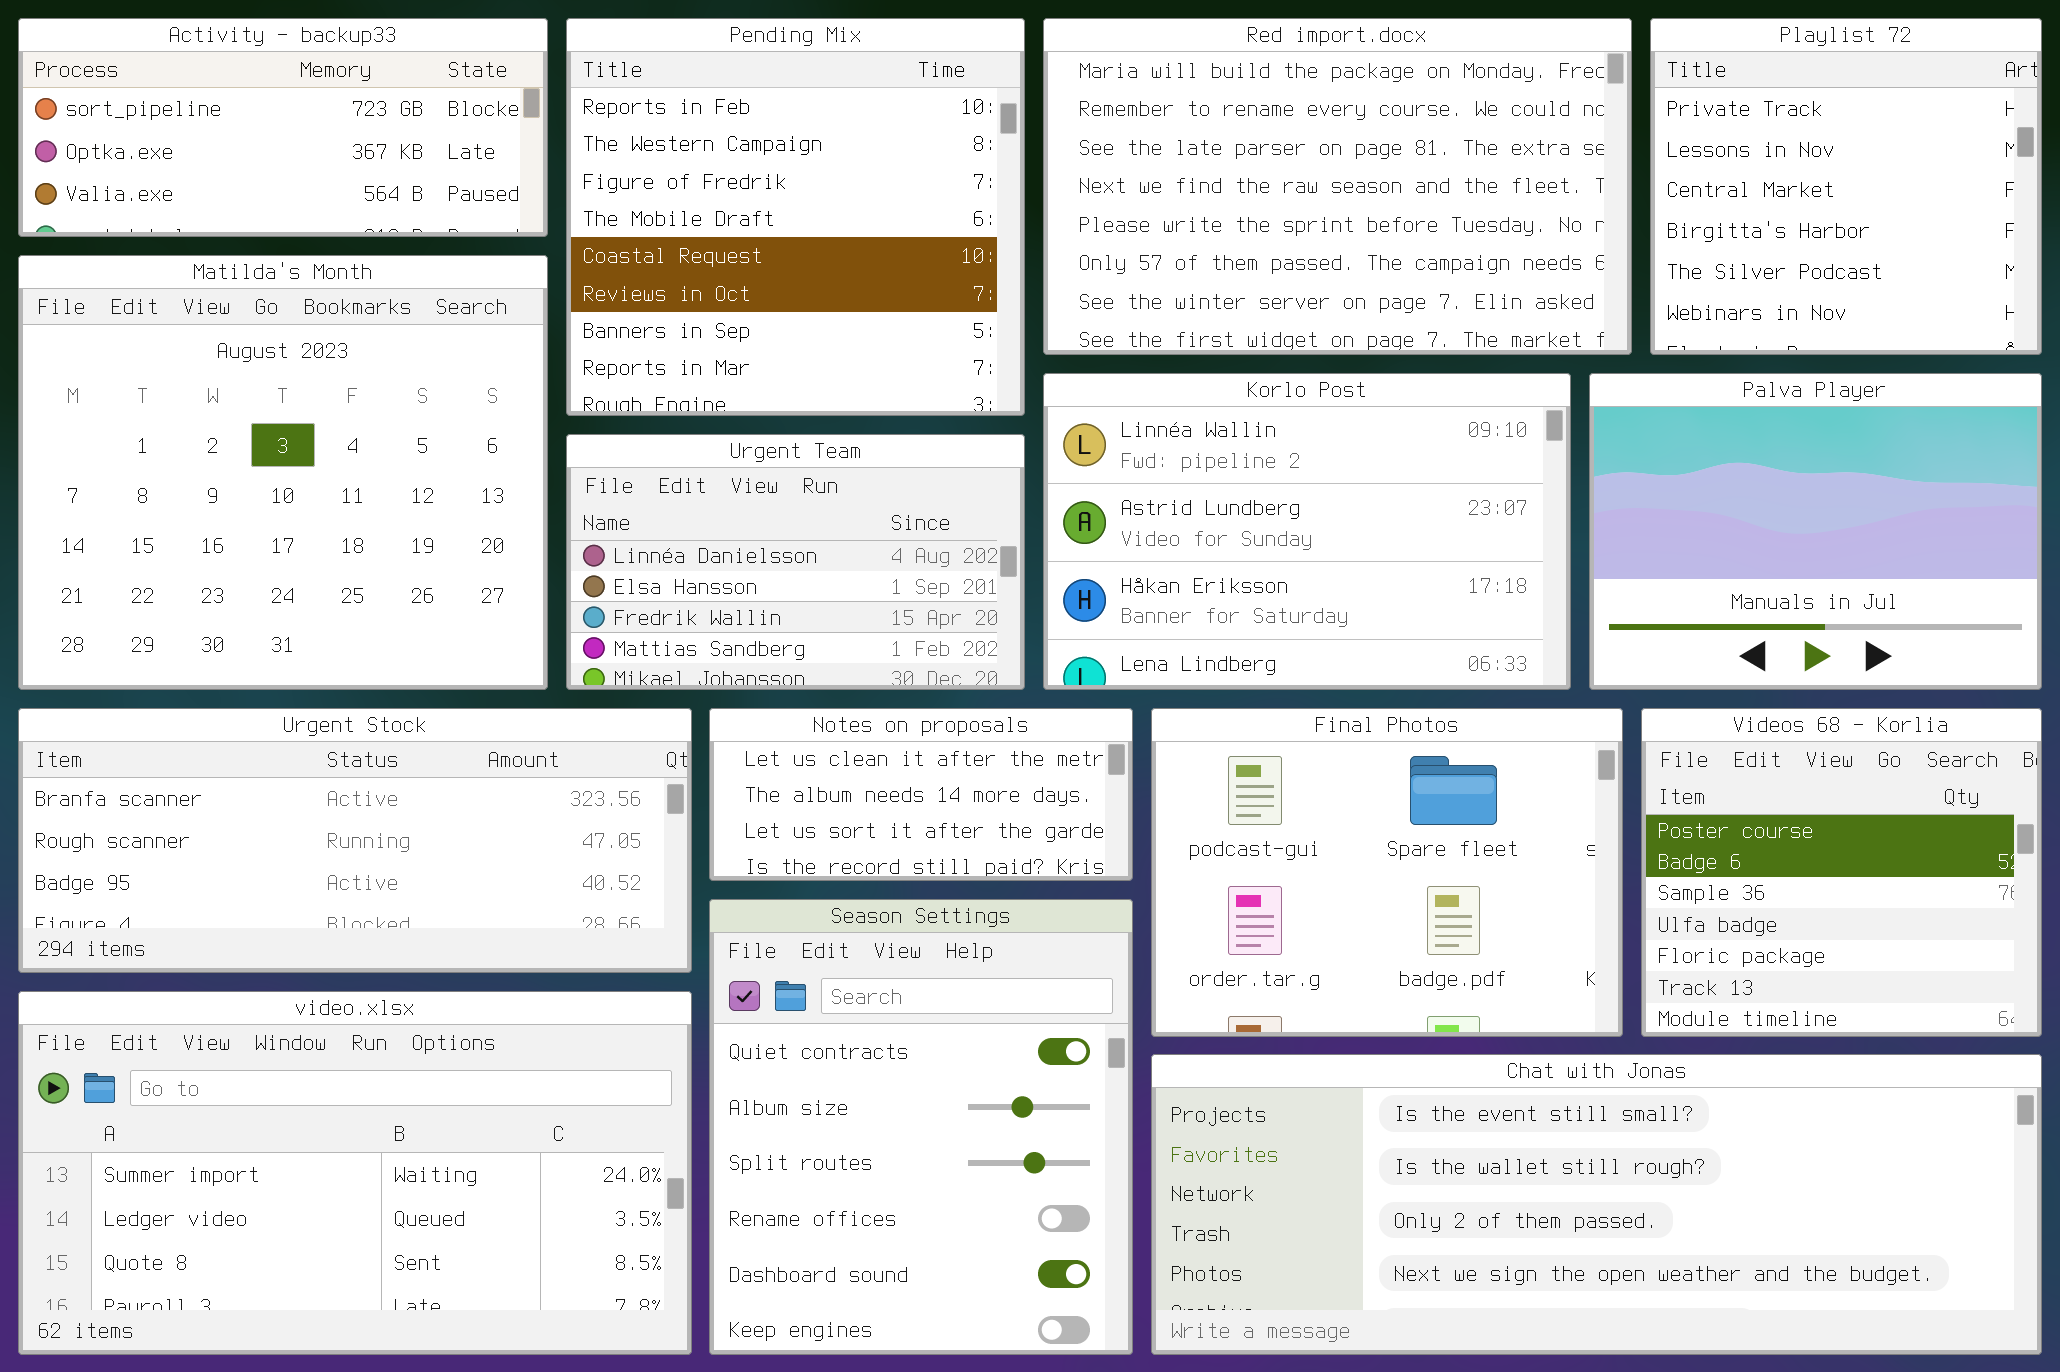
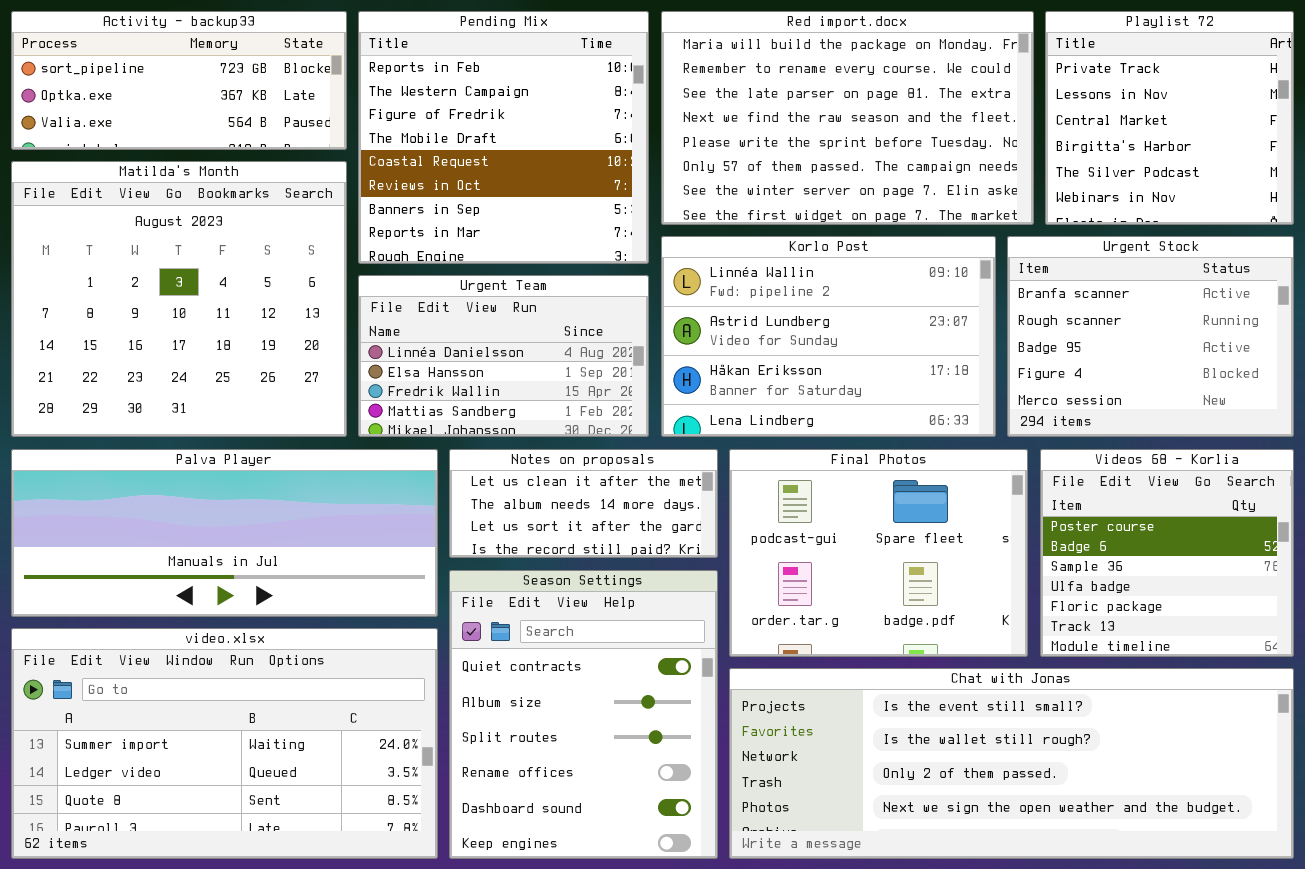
Palva Player: [1589,373,2042,690] -> [11,449,438,617], moved, resized
Urgent Stock: [18,708,692,973] -> [1007,236,1294,437], moved, resized

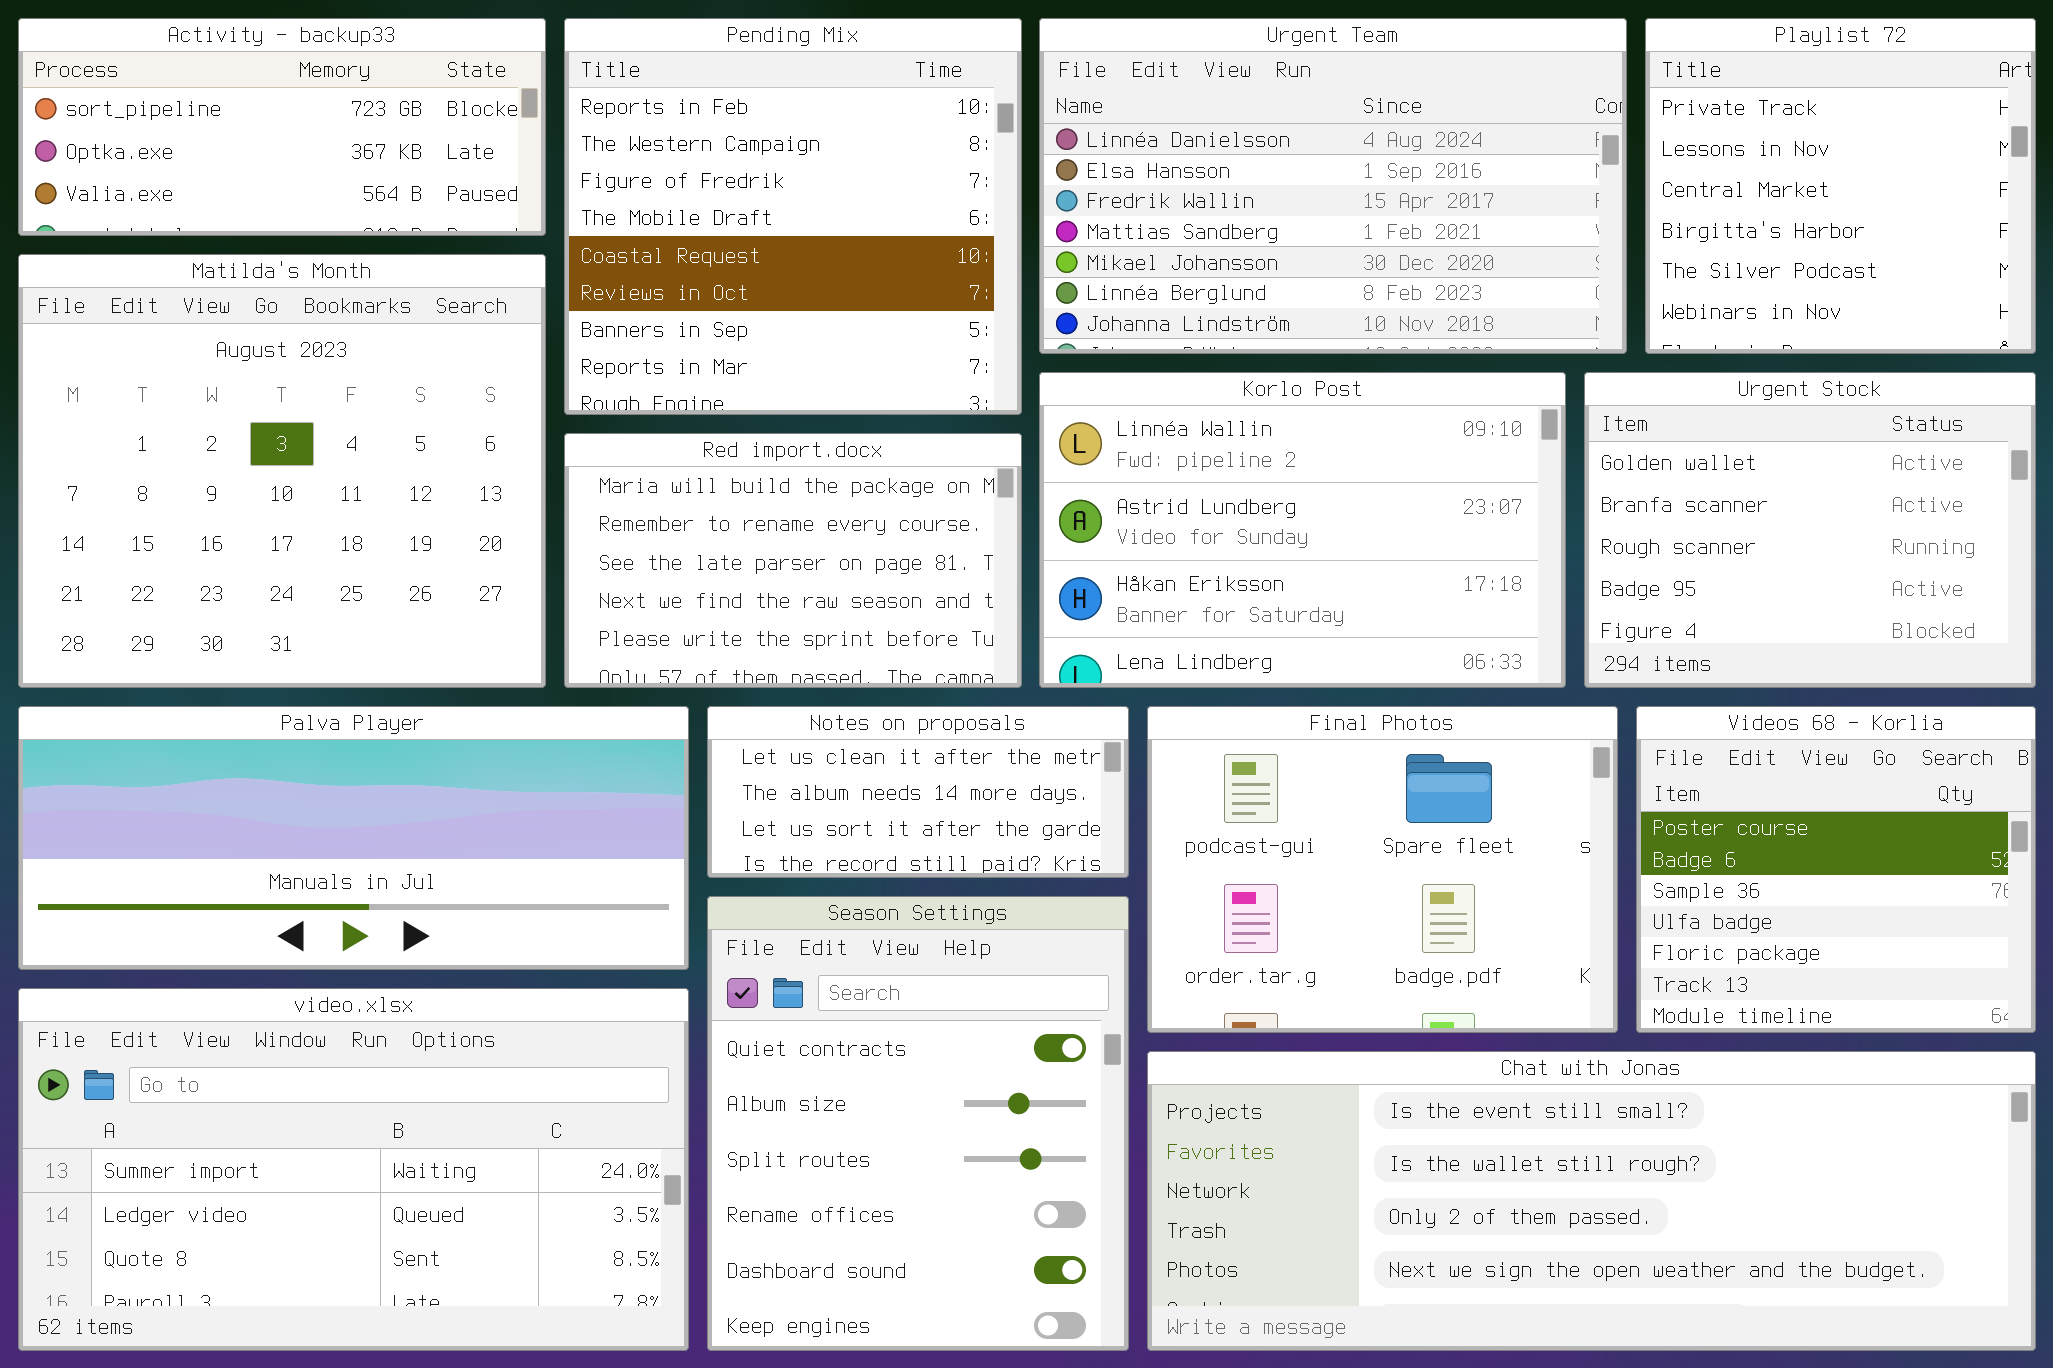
Red import.docx: [661,11,1034,225] -> [564,433,1022,688], moved, resized
Urgent Stock: [1007,236,1294,437] -> [1584,372,2036,688], scrolled up 1 row
Urgent Team: [358,275,649,437] -> [1039,18,1627,354], moved, resized

